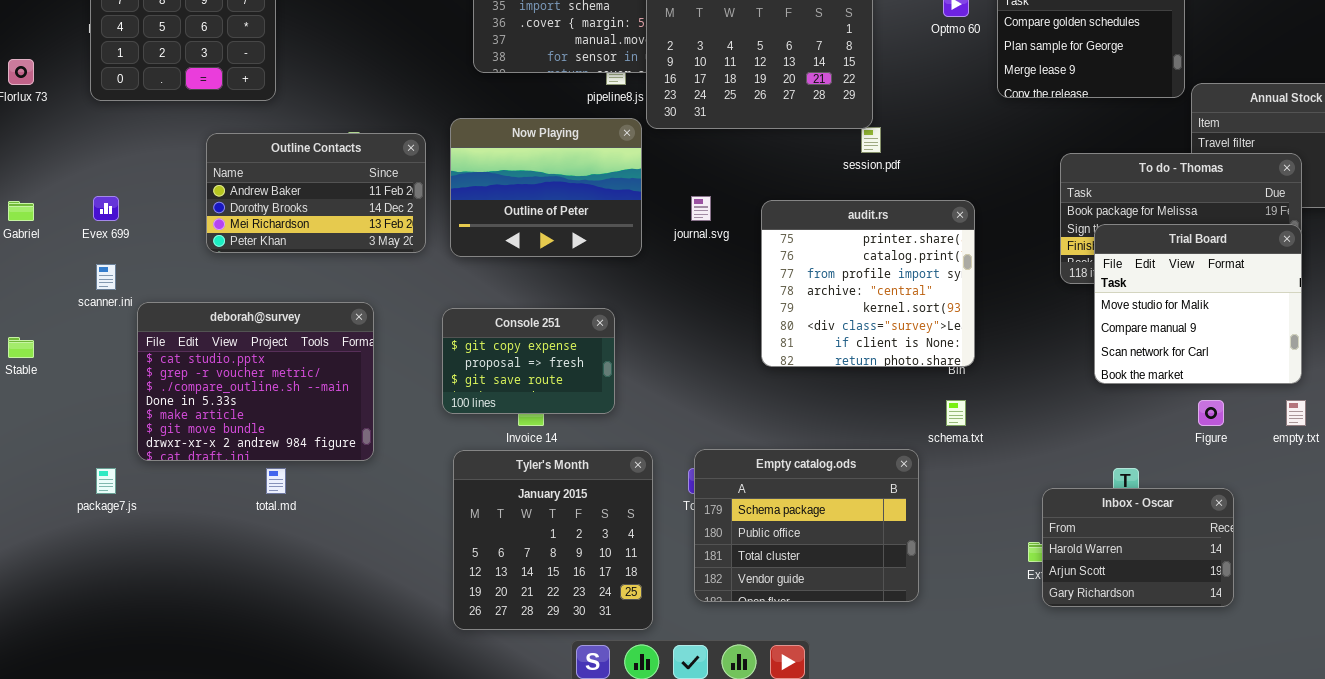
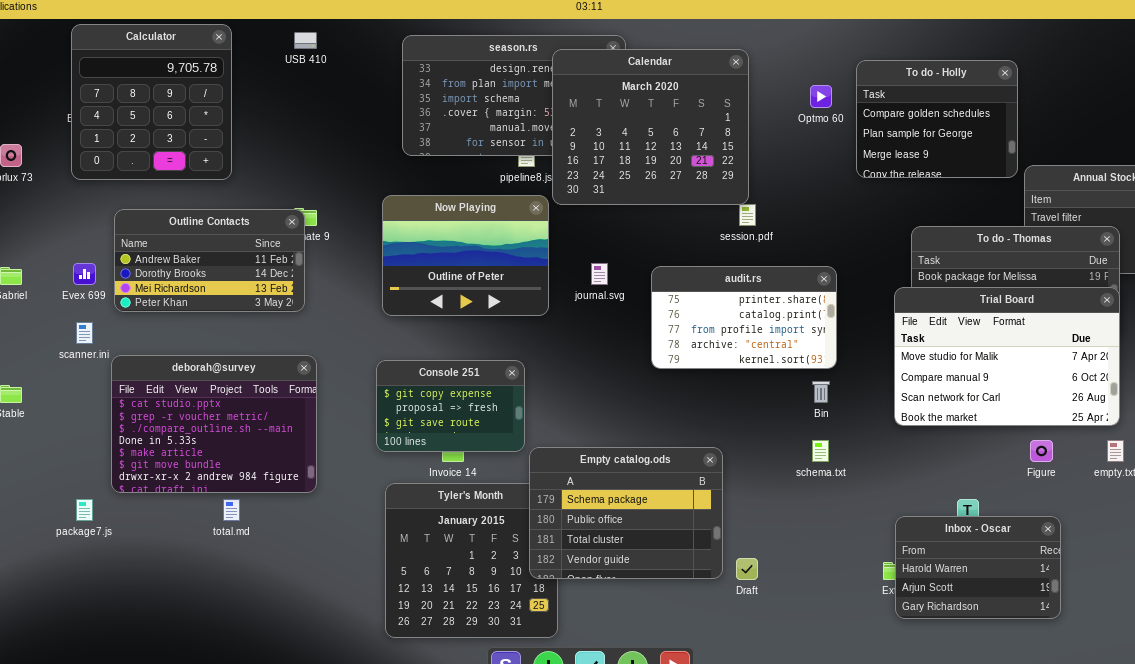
Outline Contacts: [206,133,426,253] -> [114,209,305,312], moved
audit.rs: [761,200,975,367] -> [651,266,837,369], resized
Trial Board: [1094,224,1302,384] -> [894,287,1120,426], resized
Empty catalog.ods: [694,449,919,602] -> [529,447,723,579], moved

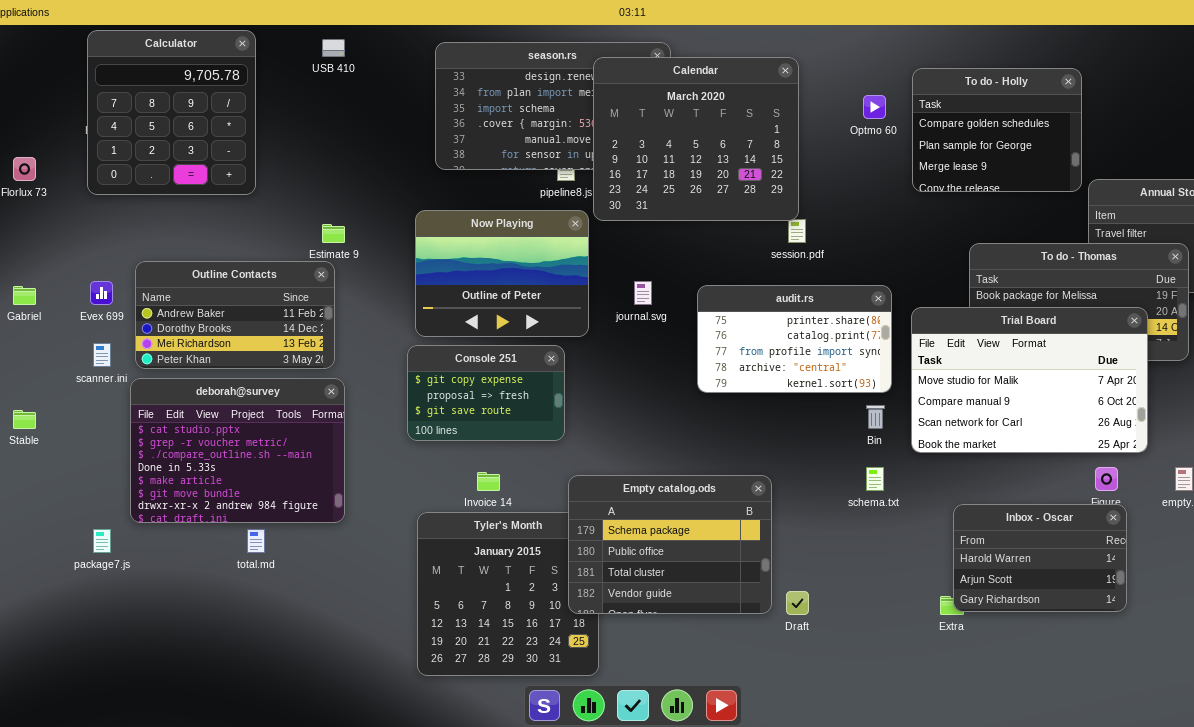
Outline Contacts: [114,209,305,312] -> [135,261,335,369], moved
Trial Board: [894,287,1120,426] -> [911,307,1148,453], moved
Console 251: [376,360,525,452] -> [407,345,565,441], moved
Inbox - Oscar: [895,516,1061,619] -> [953,504,1127,612], moved

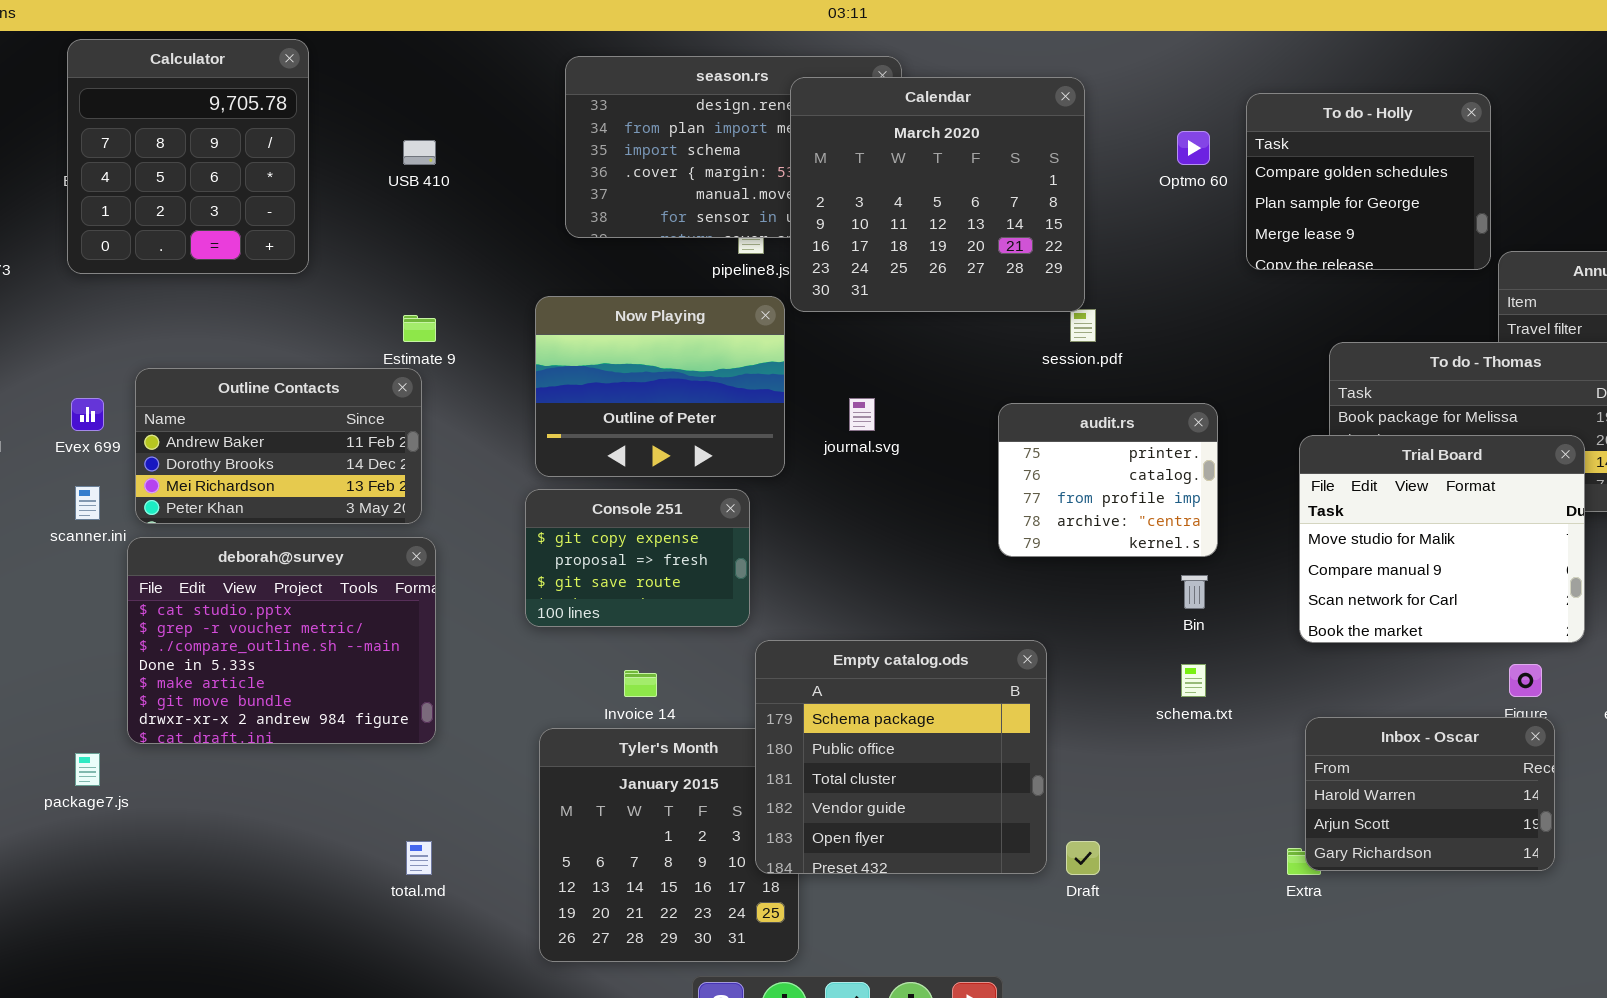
USB 410: [322,39,345,57] -> [403,140,436,165], moved
audit.rs: [697,285,892,393] -> [998,403,1218,557], resized
Trial Board: [911,307,1148,453] -> [1299,435,1585,643], resized
Empty catalog.ods: [568,475,772,614] -> [755,640,1047,874], resized
total.md: [247,529,265,553] -> [406,841,432,875], moved

